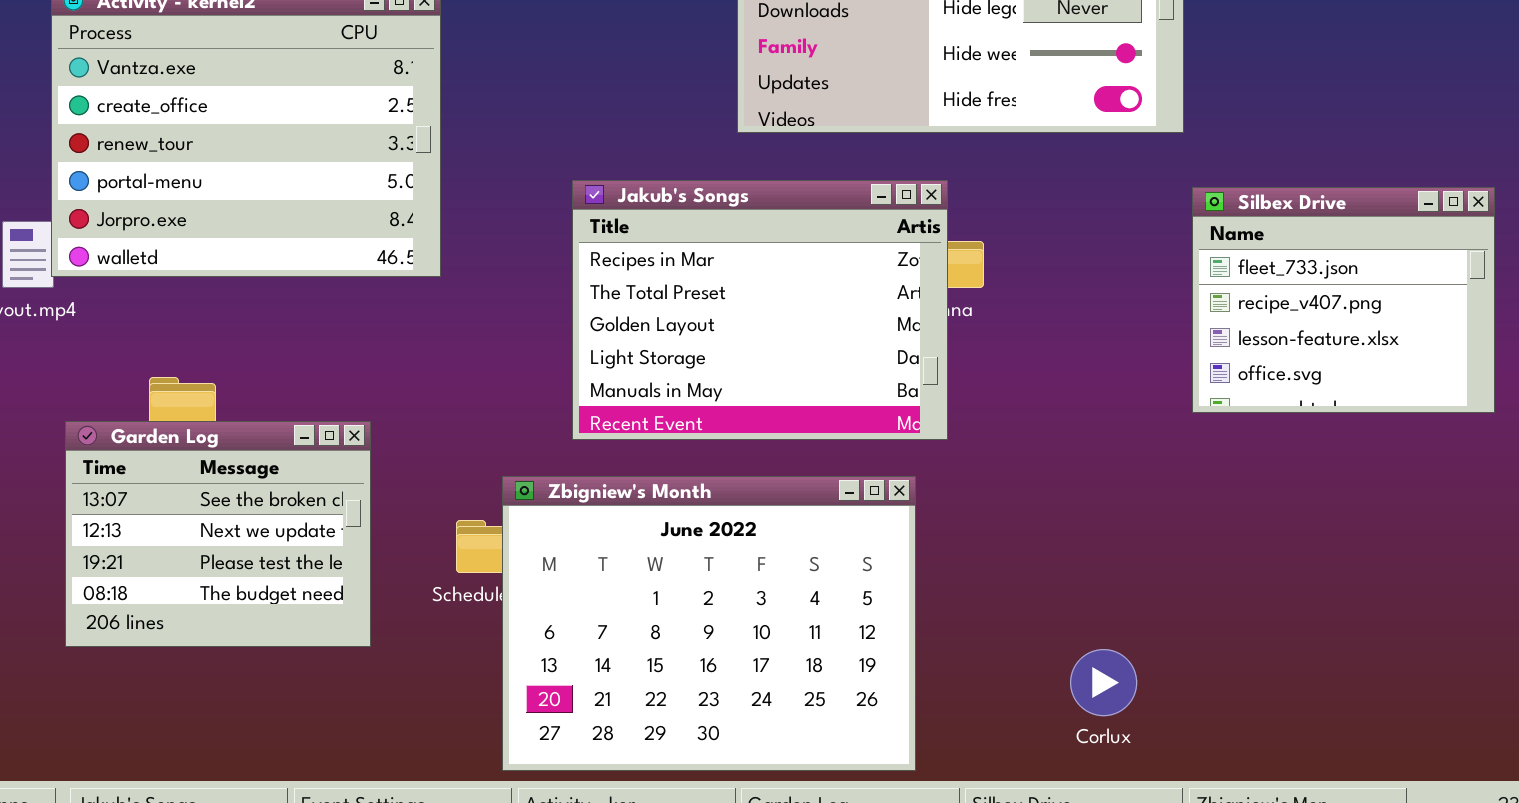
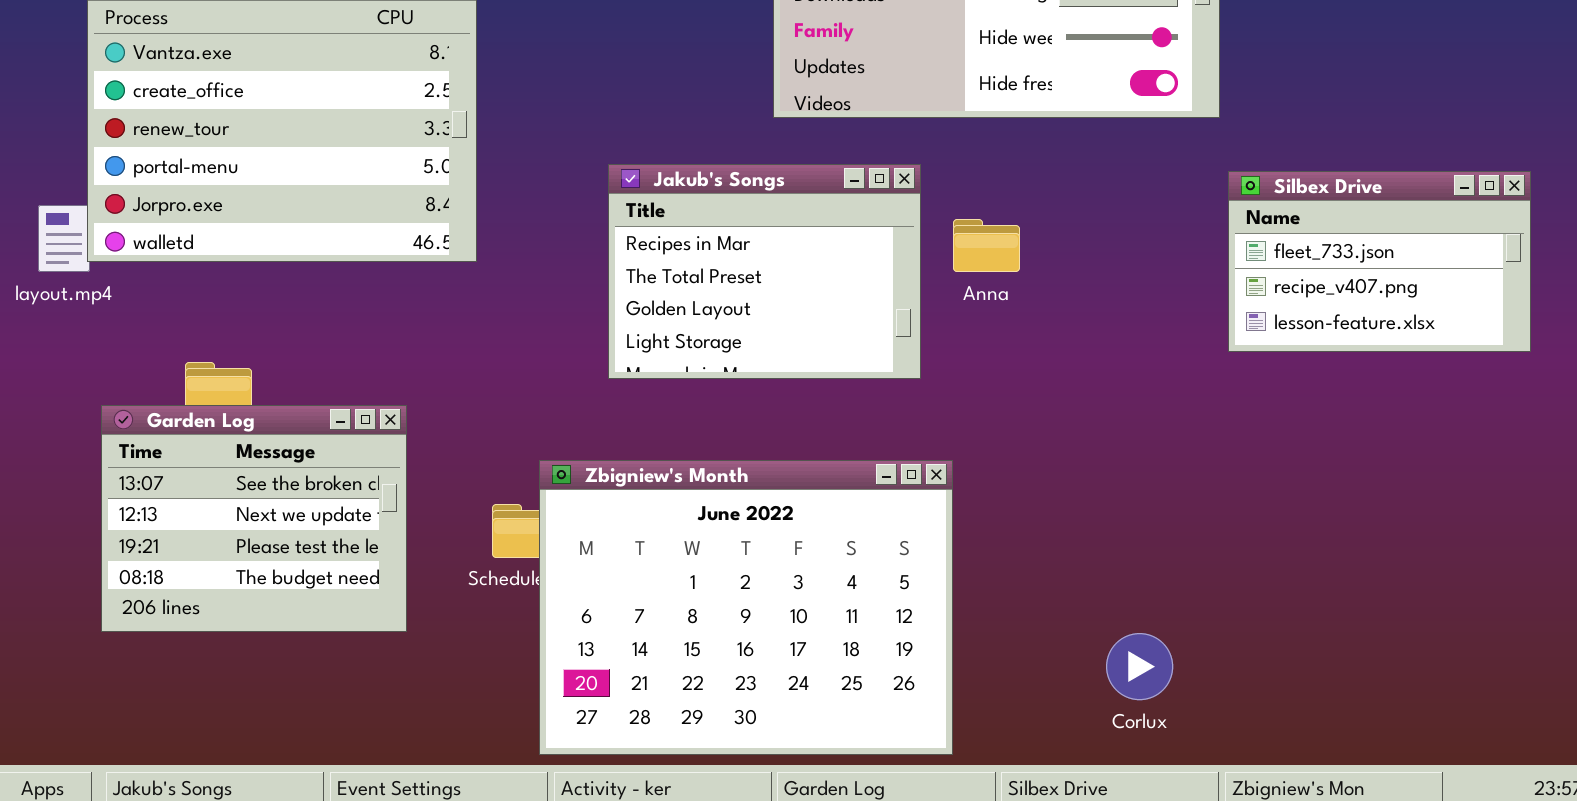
Jakub's Songs: [572,180,948,440] -> [608,164,921,379], resized
Silbex Drive: [1192,187,1495,413] -> [1228,171,1531,352], resized

